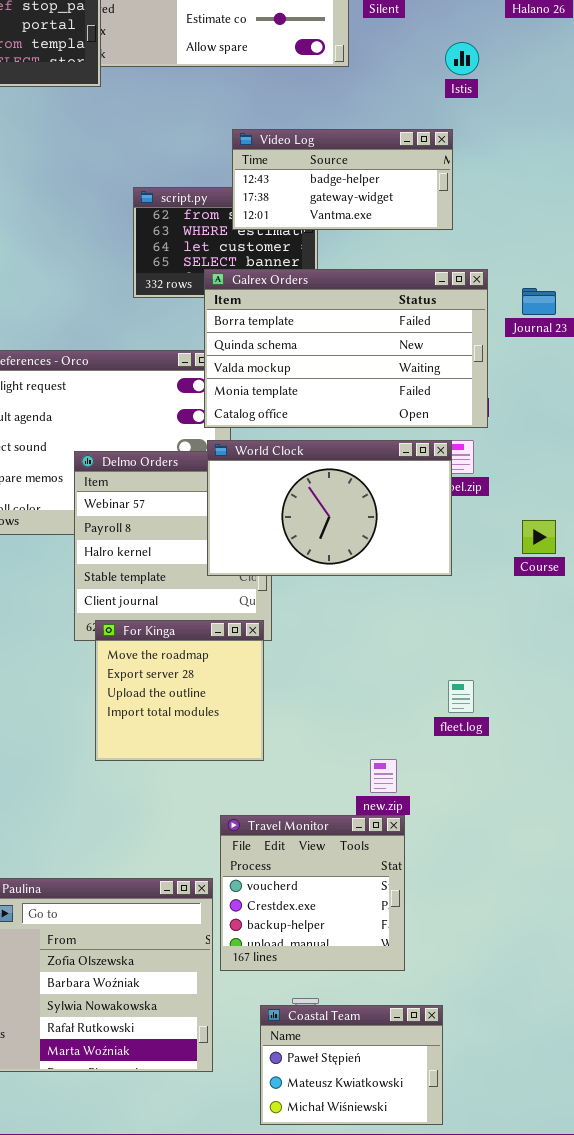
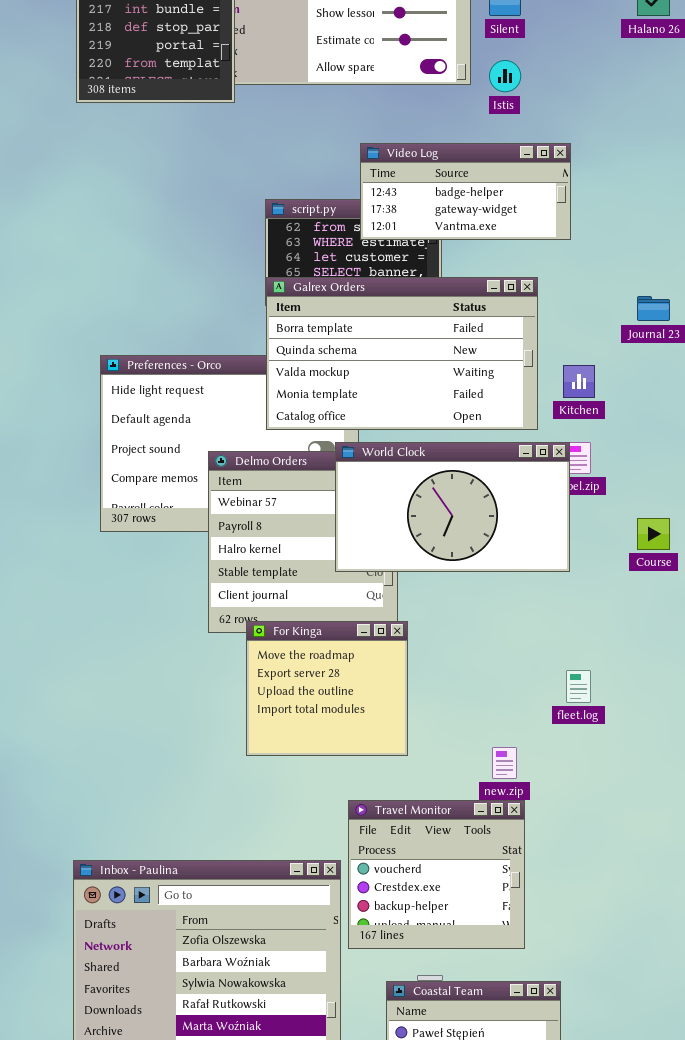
Istis: [445,42,479,75] -> [489,60,521,92], moved
Galrex Orders: [204,269,488,428] -> [266,277,538,430], moved
For Kinga: [95,620,264,761] -> [246,621,408,756], moved

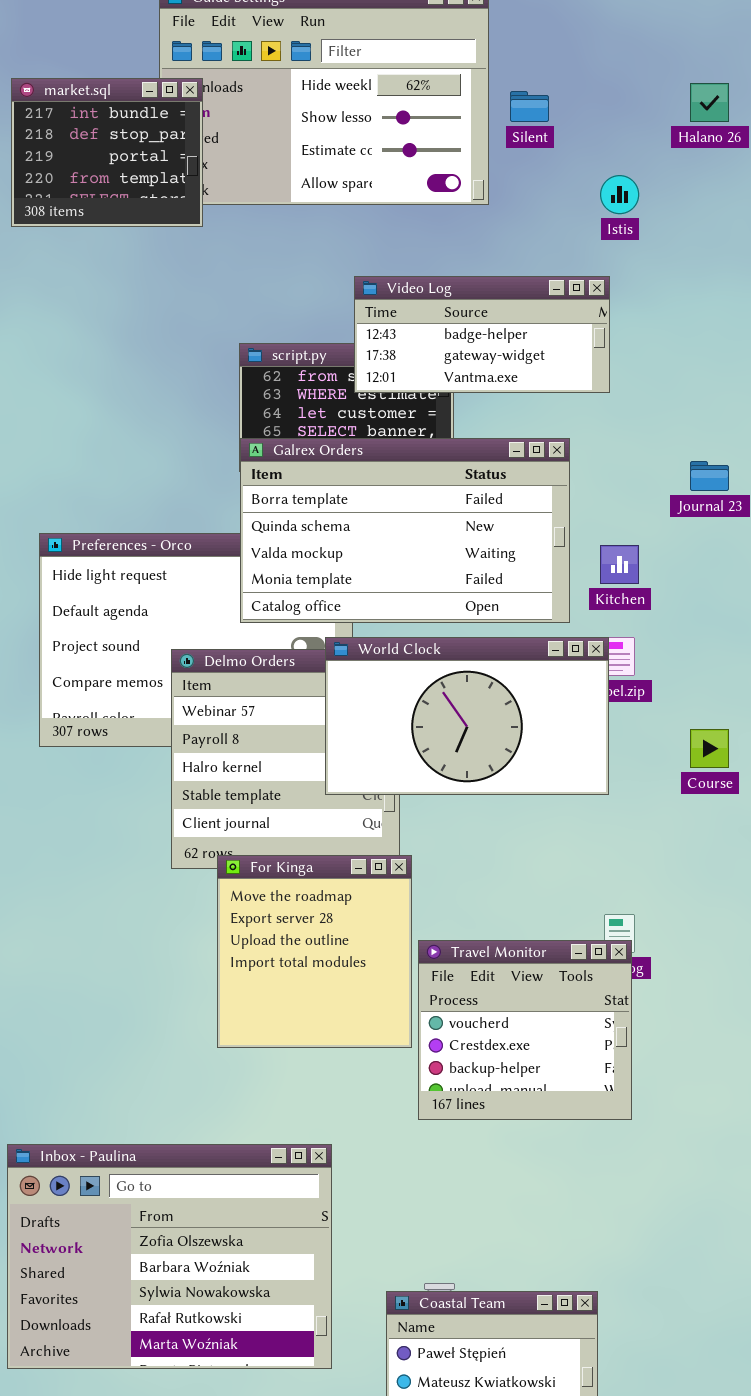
Istis: [489,60,521,92] -> [600,175,639,214], moved
For Kinga: [246,621,408,756] -> [217,855,412,1048], resized
Travel Monitor: [348,800,525,949] -> [418,940,632,1120], moved

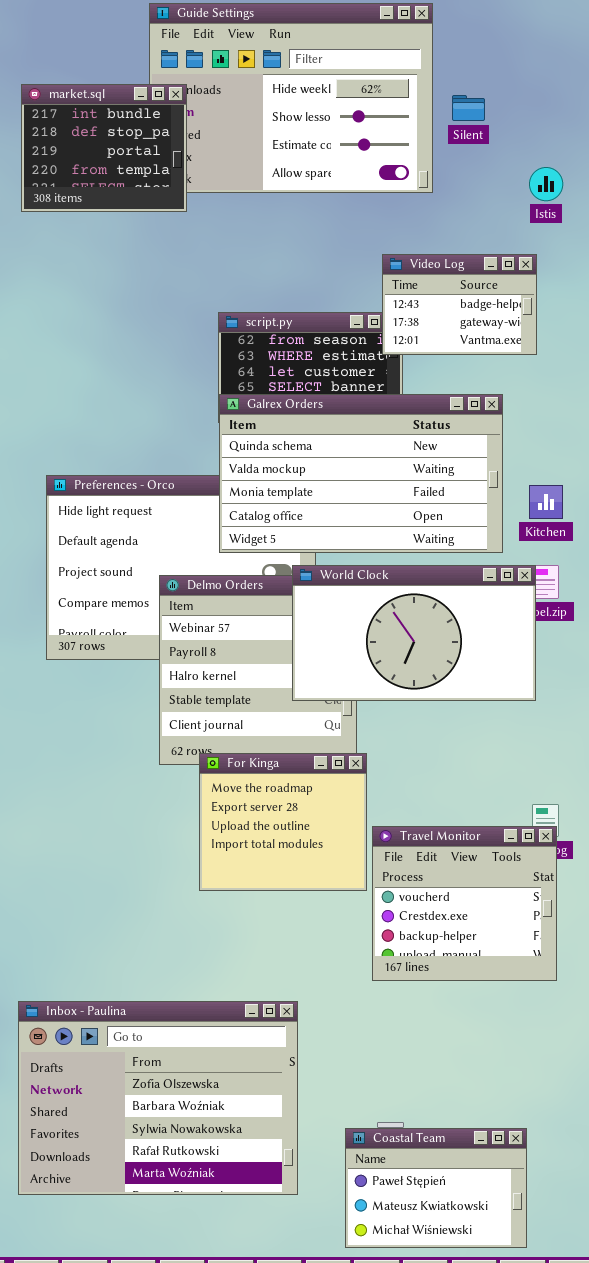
Video Log: [354,276,610,393] -> [382,254,537,355], resized
Galrex Orders: [240,438,570,623] -> [219,394,503,553], scrolled down 1 row
For Kinga: [217,855,412,1048] -> [199,753,367,891], resized

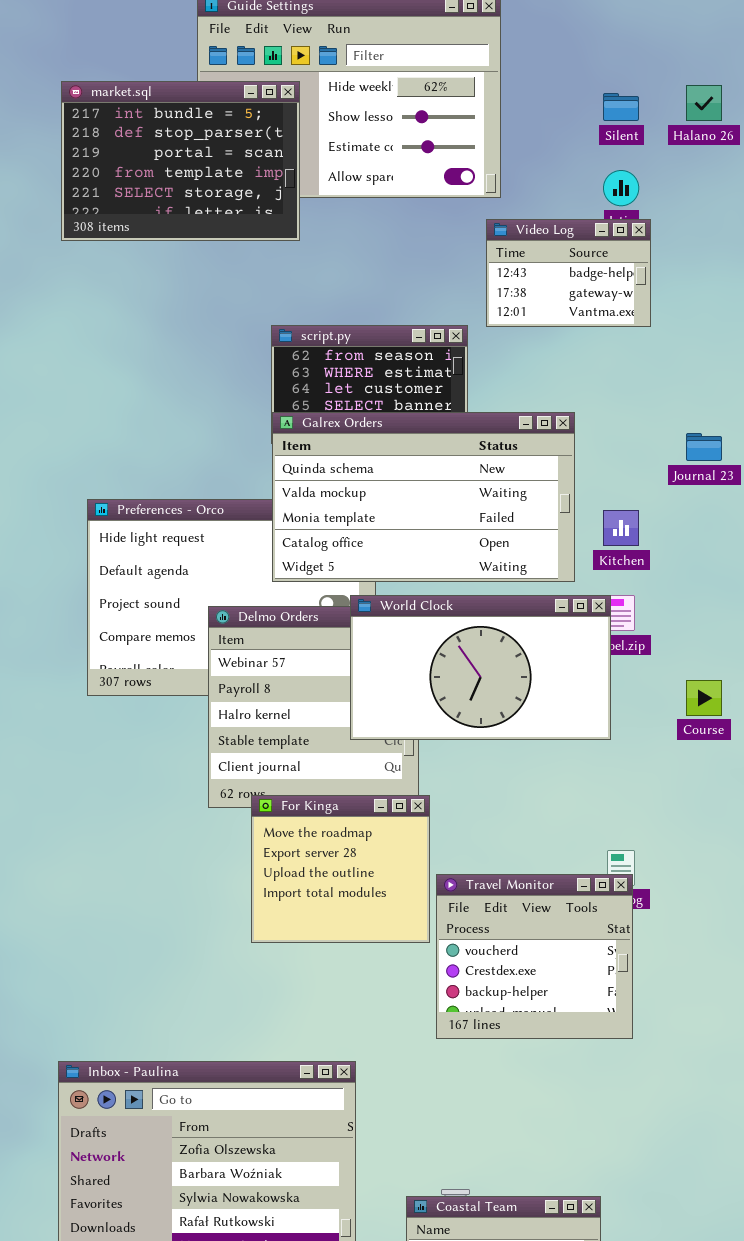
market.sql: [21,84,187,212] -> [61,81,300,241], resized
Silent: [452,95,485,121] -> [603,93,639,121], moved
Video Log: [382,254,537,355] -> [486,219,651,327], moved

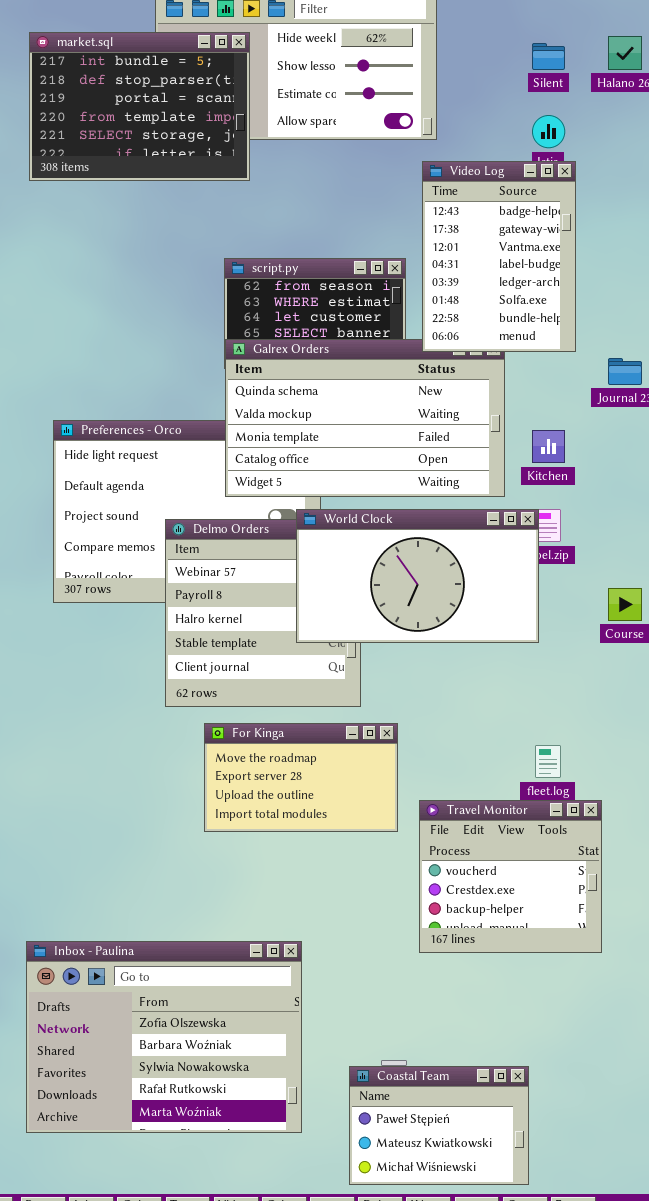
Video Log: [486,219,651,327] -> [422,161,576,352], resized
For Kinga: [251,795,430,943] -> [204,723,398,832], resized
Travel Monitor: [436,874,633,1039] -> [419,800,602,953], moved

